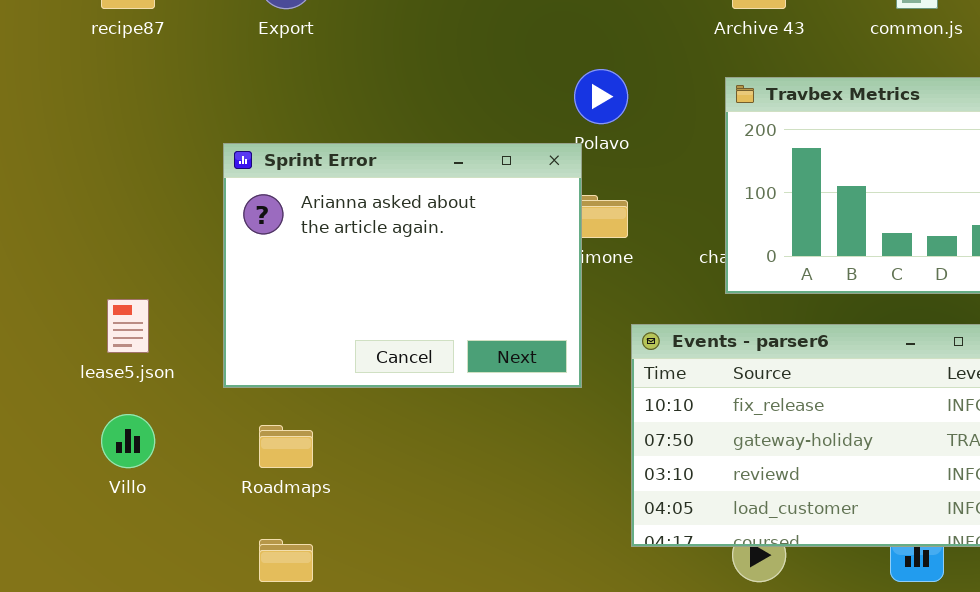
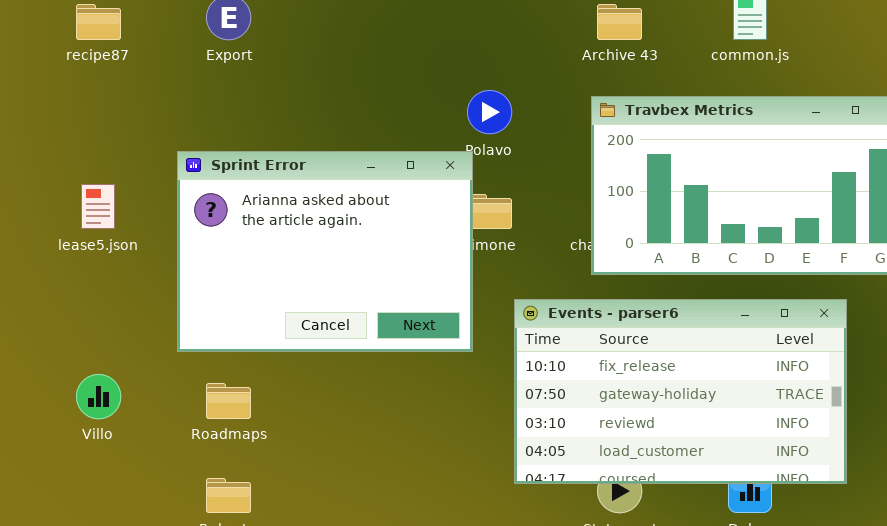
lease5.json: [107,299,149,353] -> [81,184,115,229], moved

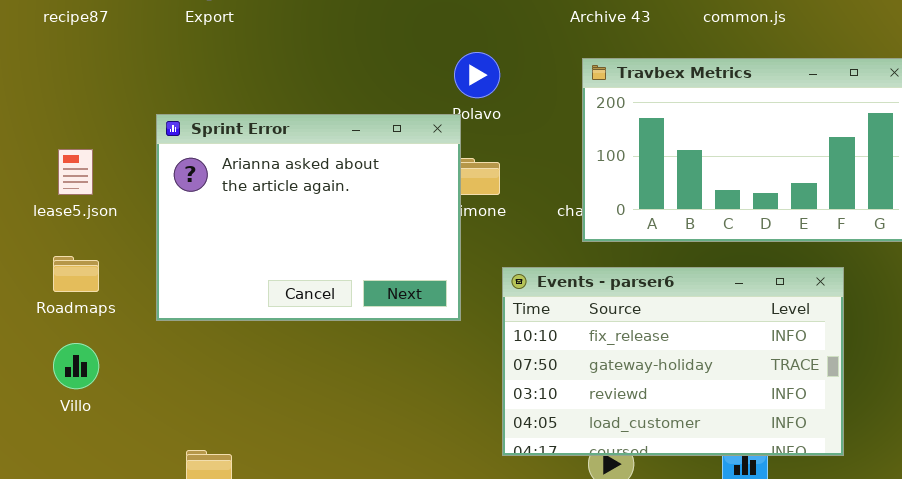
Roadmaps: [206,383,251,419] -> [53,256,99,292], moved

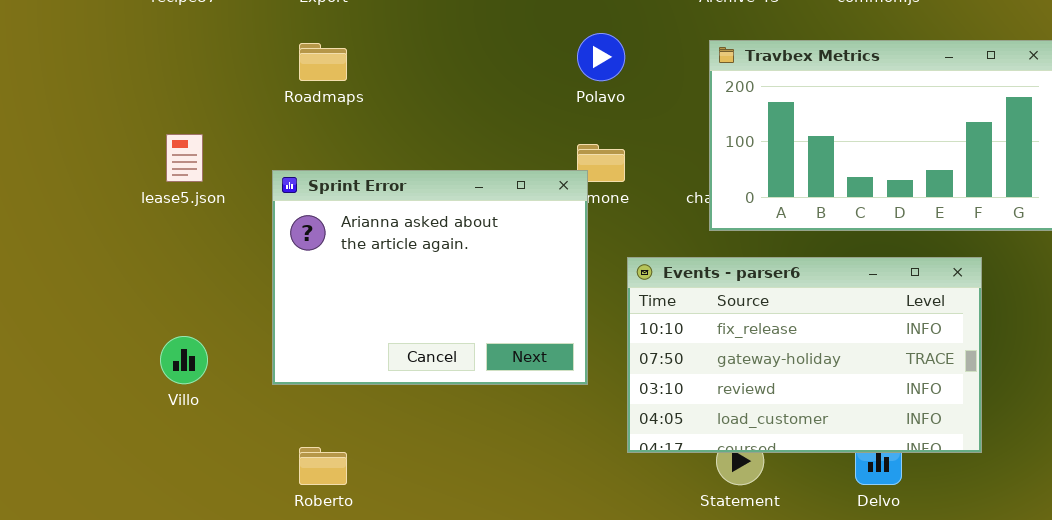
Sprint Error: [156,114,461,321] -> [272,170,588,385], moved
Roadmaps: [53,256,99,292] -> [299,43,347,81], moved

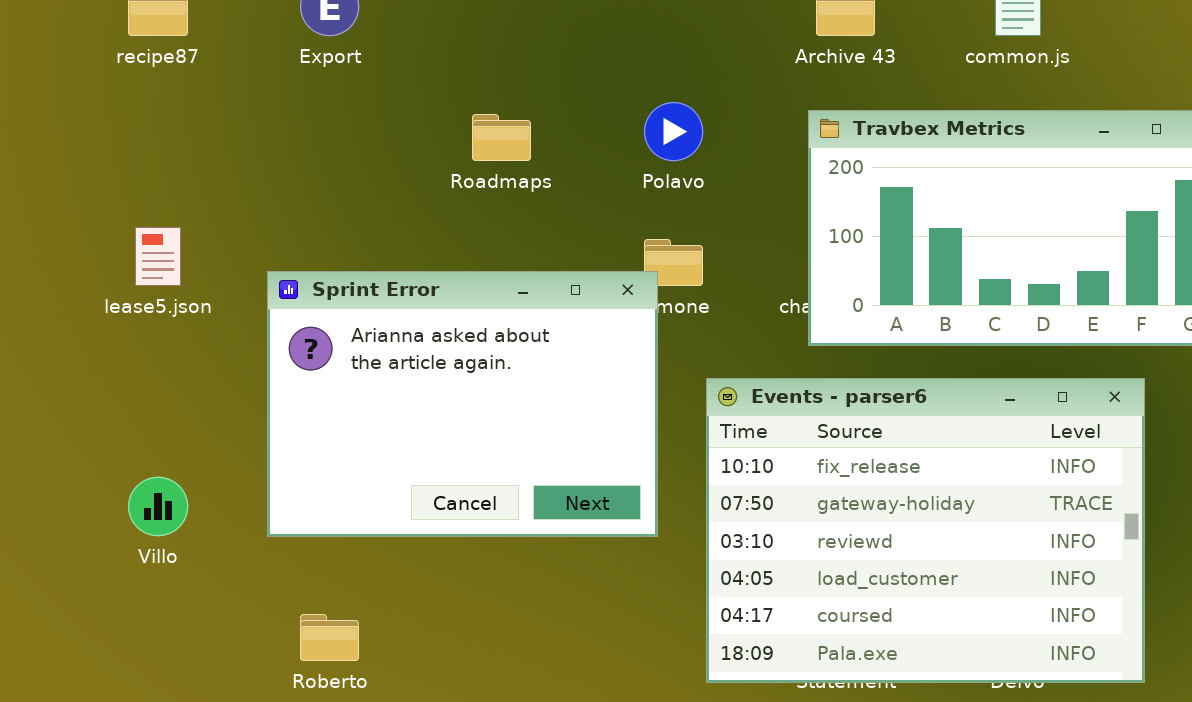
Roadmaps: [299,43,347,81] -> [472,114,531,161], moved
Events - parser6: [627,257,982,453] -> [706,378,1145,683], resized

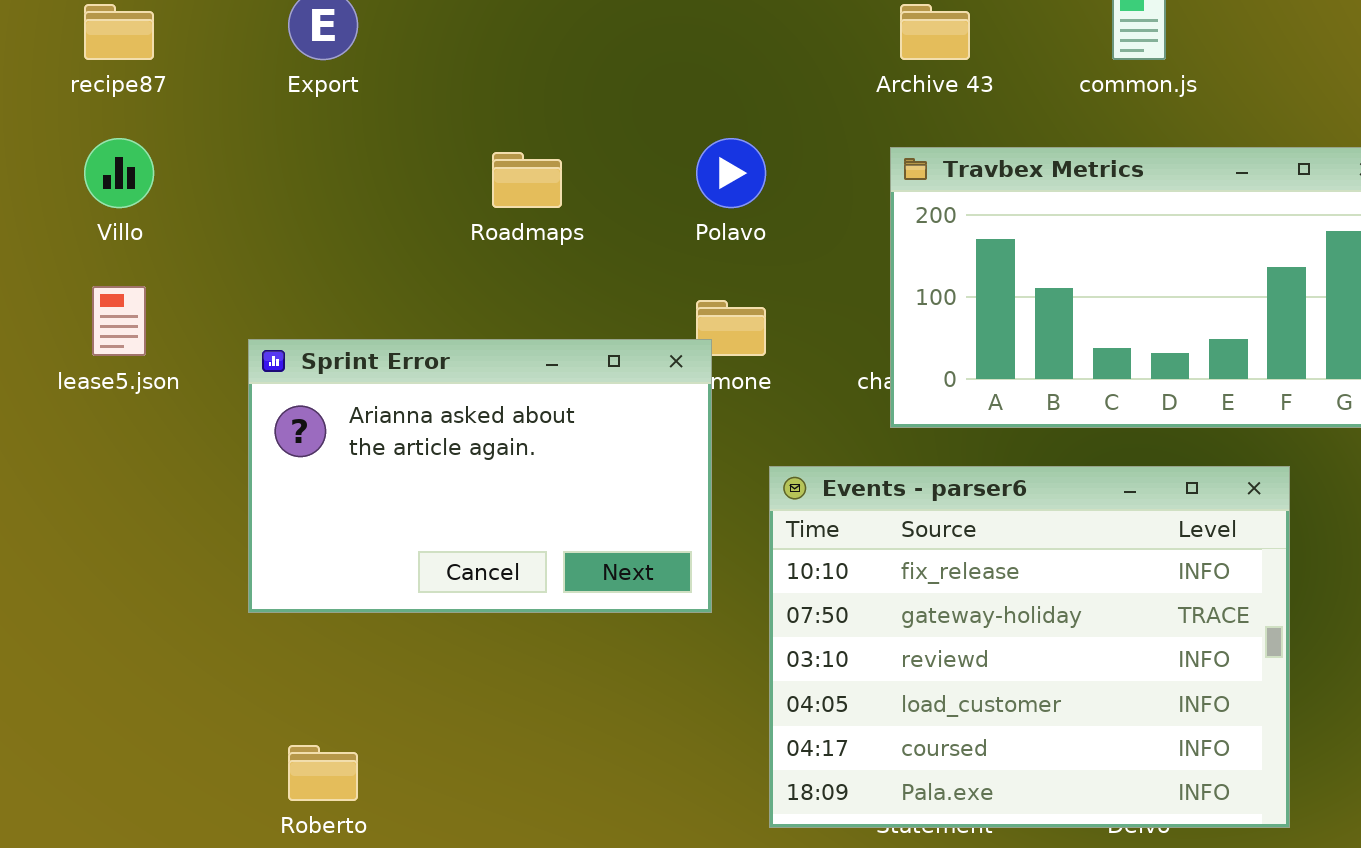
Sprint Error: [267,271,658,537] -> [248,339,712,613], resized
Villo: [128,477,188,536] -> [84,138,154,208], moved

